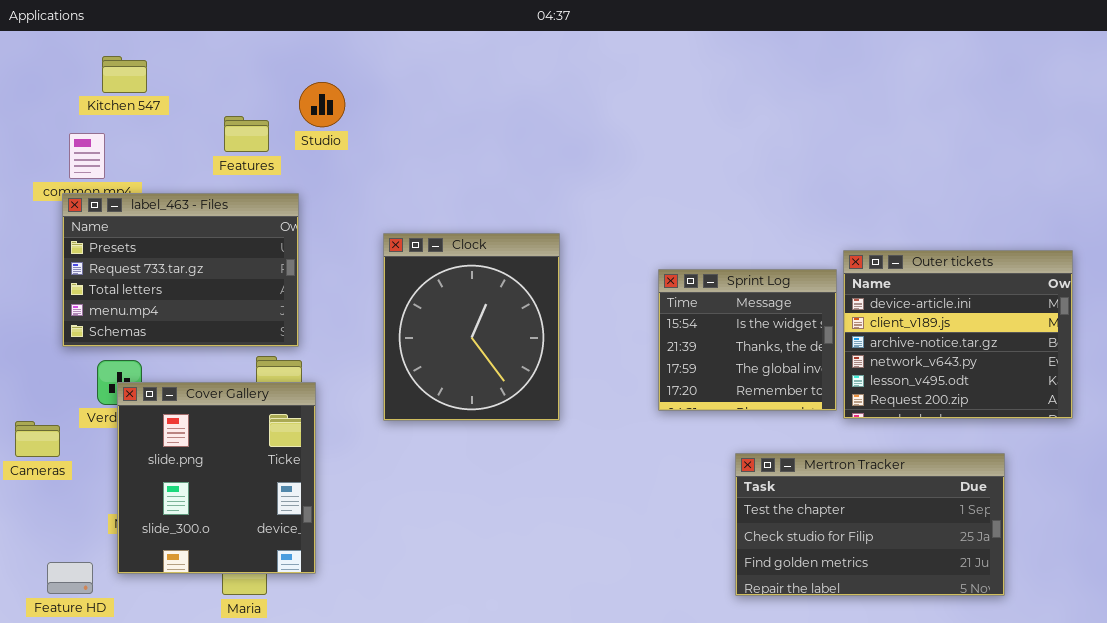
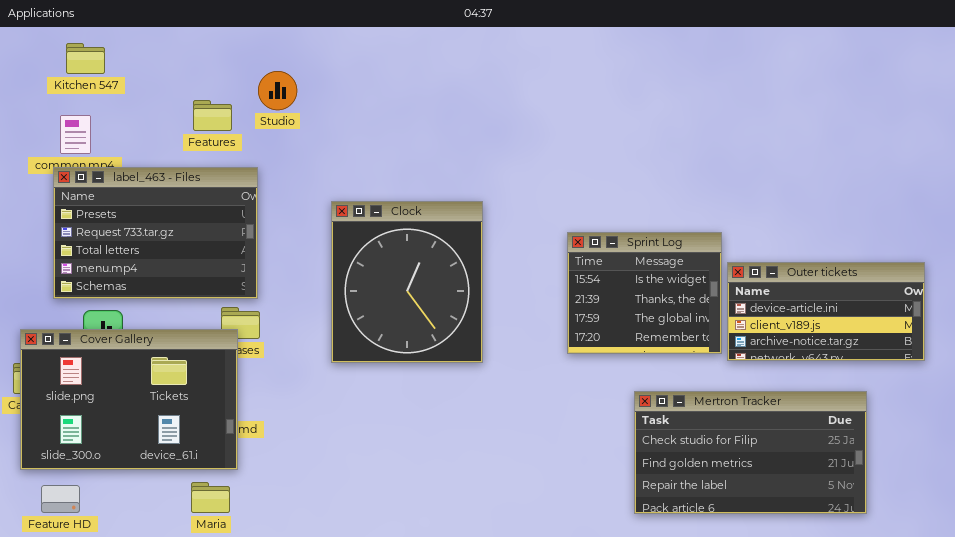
Kitchen 547: [102,56,147,93] -> [66,43,105,74], moved
Outer tickets: [843,250,1073,419] -> [727,262,925,361], resized
Cover Gallery: [117,382,316,574] -> [20,329,238,470], moved, resized
Mertron Tracker: [735,453,1005,596] -> [634,391,867,514], scrolled down 1 row

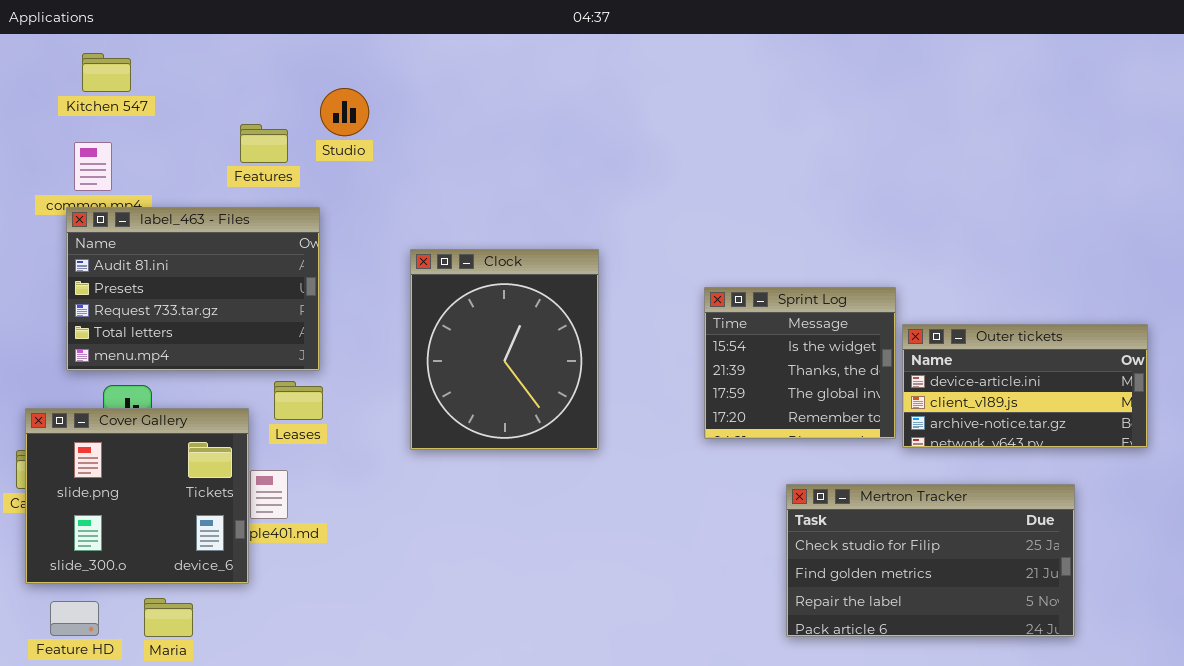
label_463 - Files: [53,167,258,299] -> [66,207,320,371], scrolled up 1 row
Cover Gallery: [20,329,238,470] -> [25,408,249,584], resized
Maria: [191,482,230,513] -> [144,598,193,637], moved

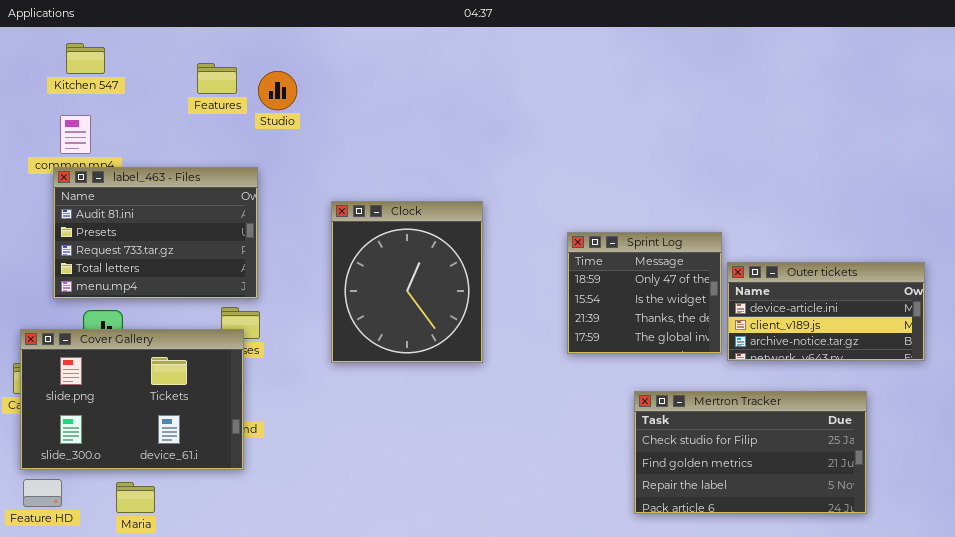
Features: [240,124,288,163] -> [197,63,237,94], moved
Sprint Log: [704,287,896,439] -> [567,232,722,354], scrolled up 1 row
Cover Gallery: [25,408,249,584] -> [20,329,244,470], resized
Feature HD: [50,601,99,636] -> [23,479,62,507], moved

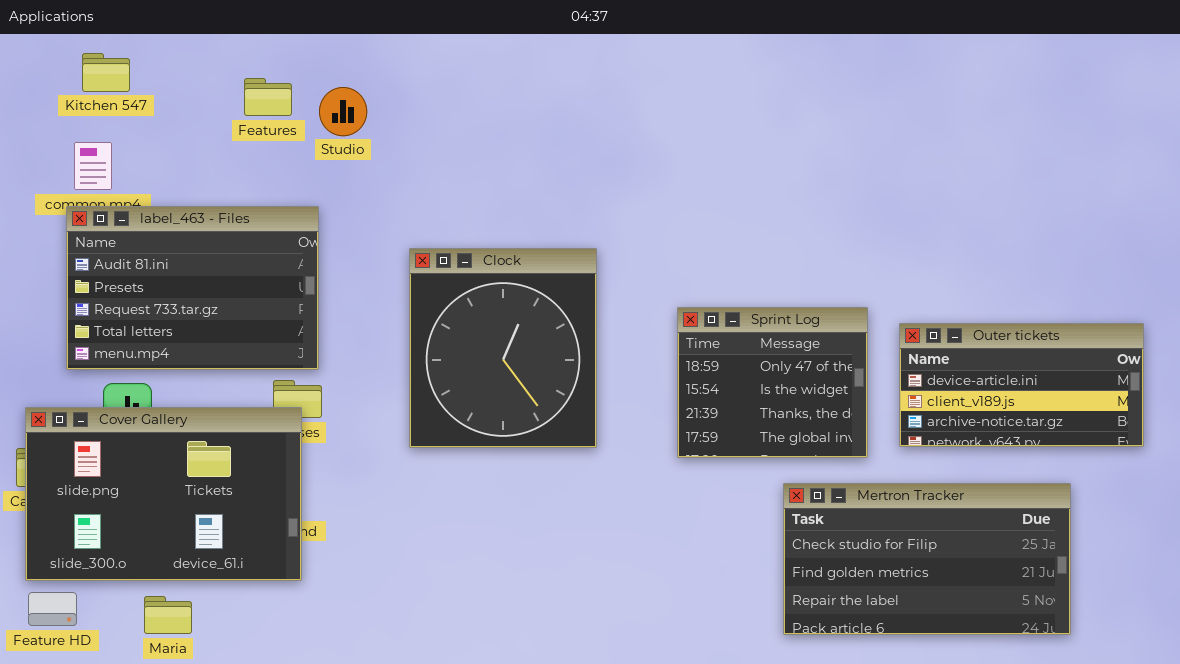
Sprint Log: [567,232,722,354] -> [677,307,868,458], moved

